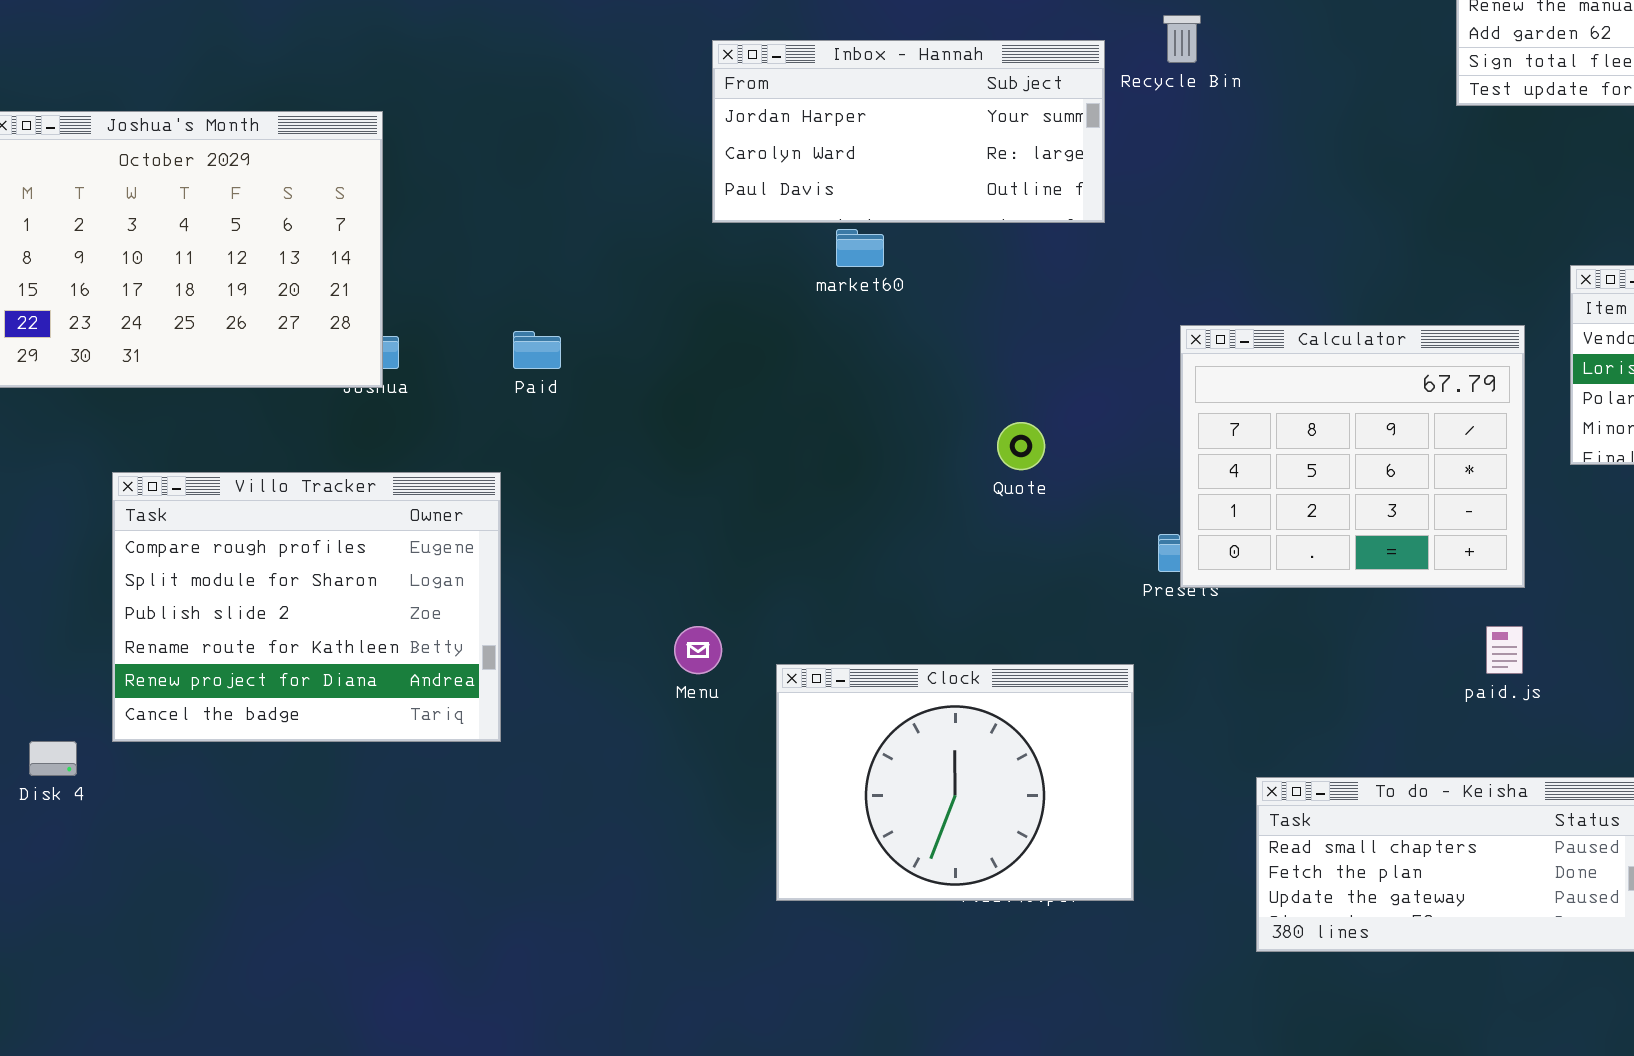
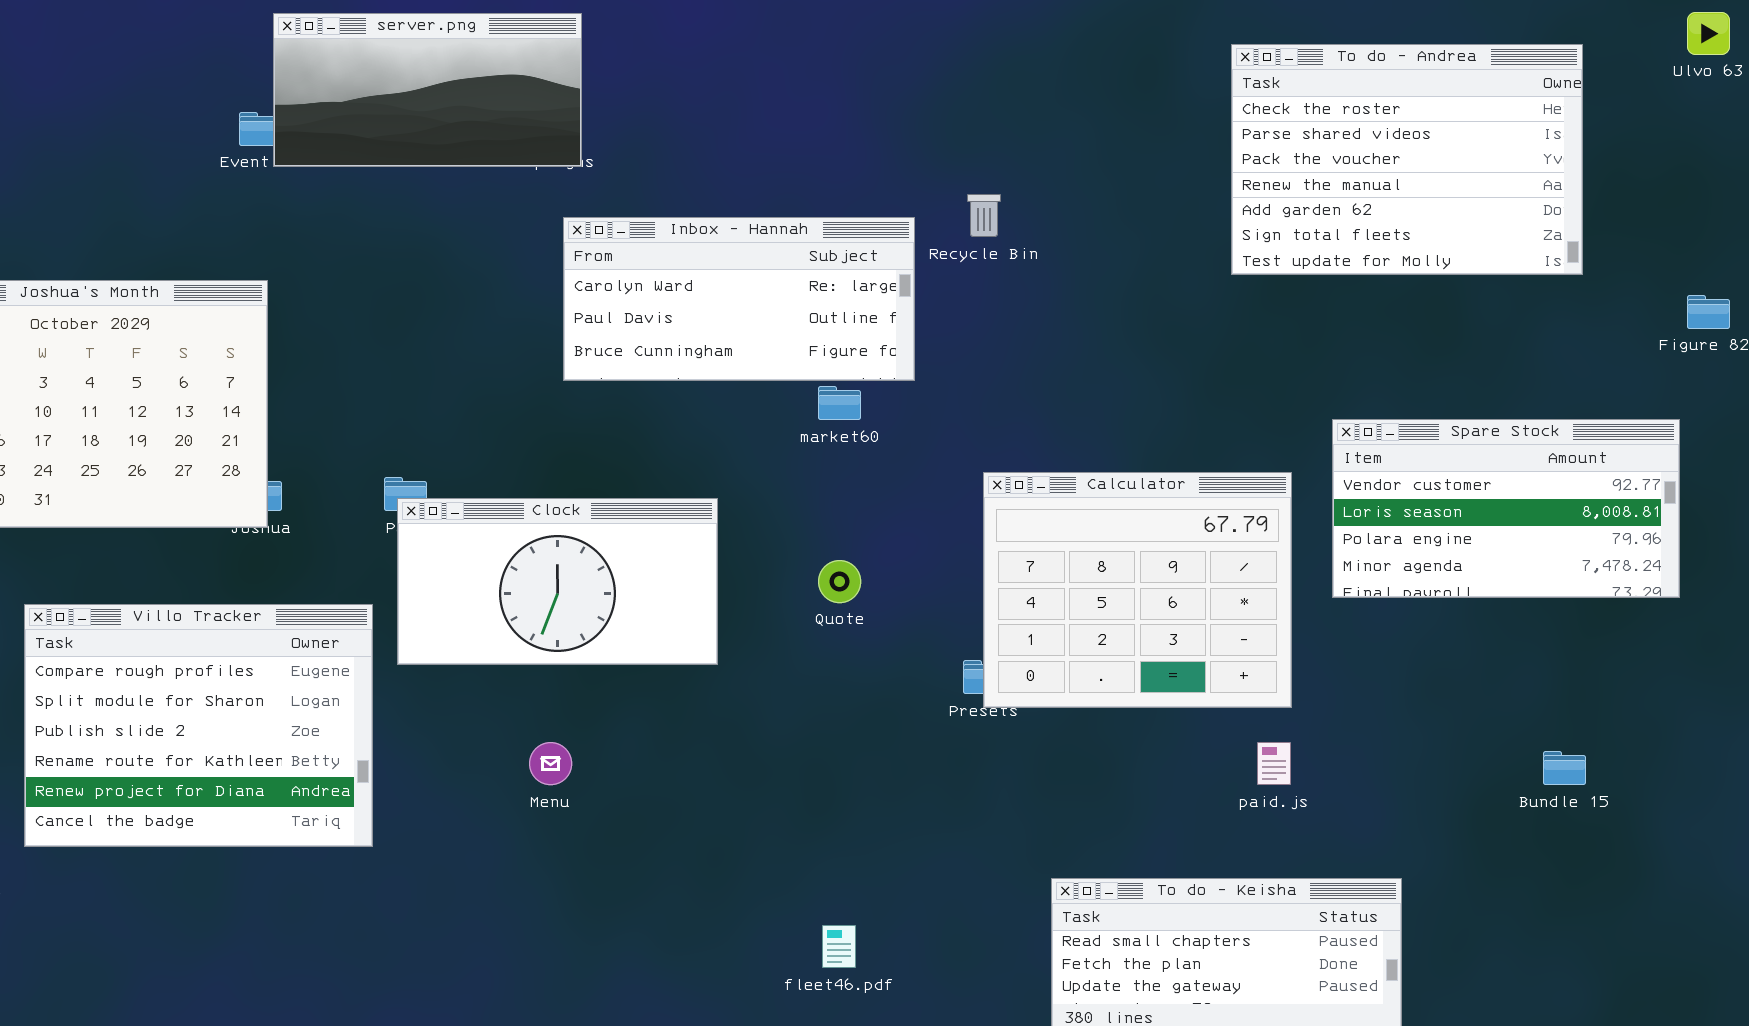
Inbox - Hannah: [712,40,1105,223] -> [563,217,915,381], scrolled down 1 row
market60: [836,229,884,267] -> [818,386,861,420], moved
Clock: [776,664,1134,901] -> [397,498,718,665], moved, resized

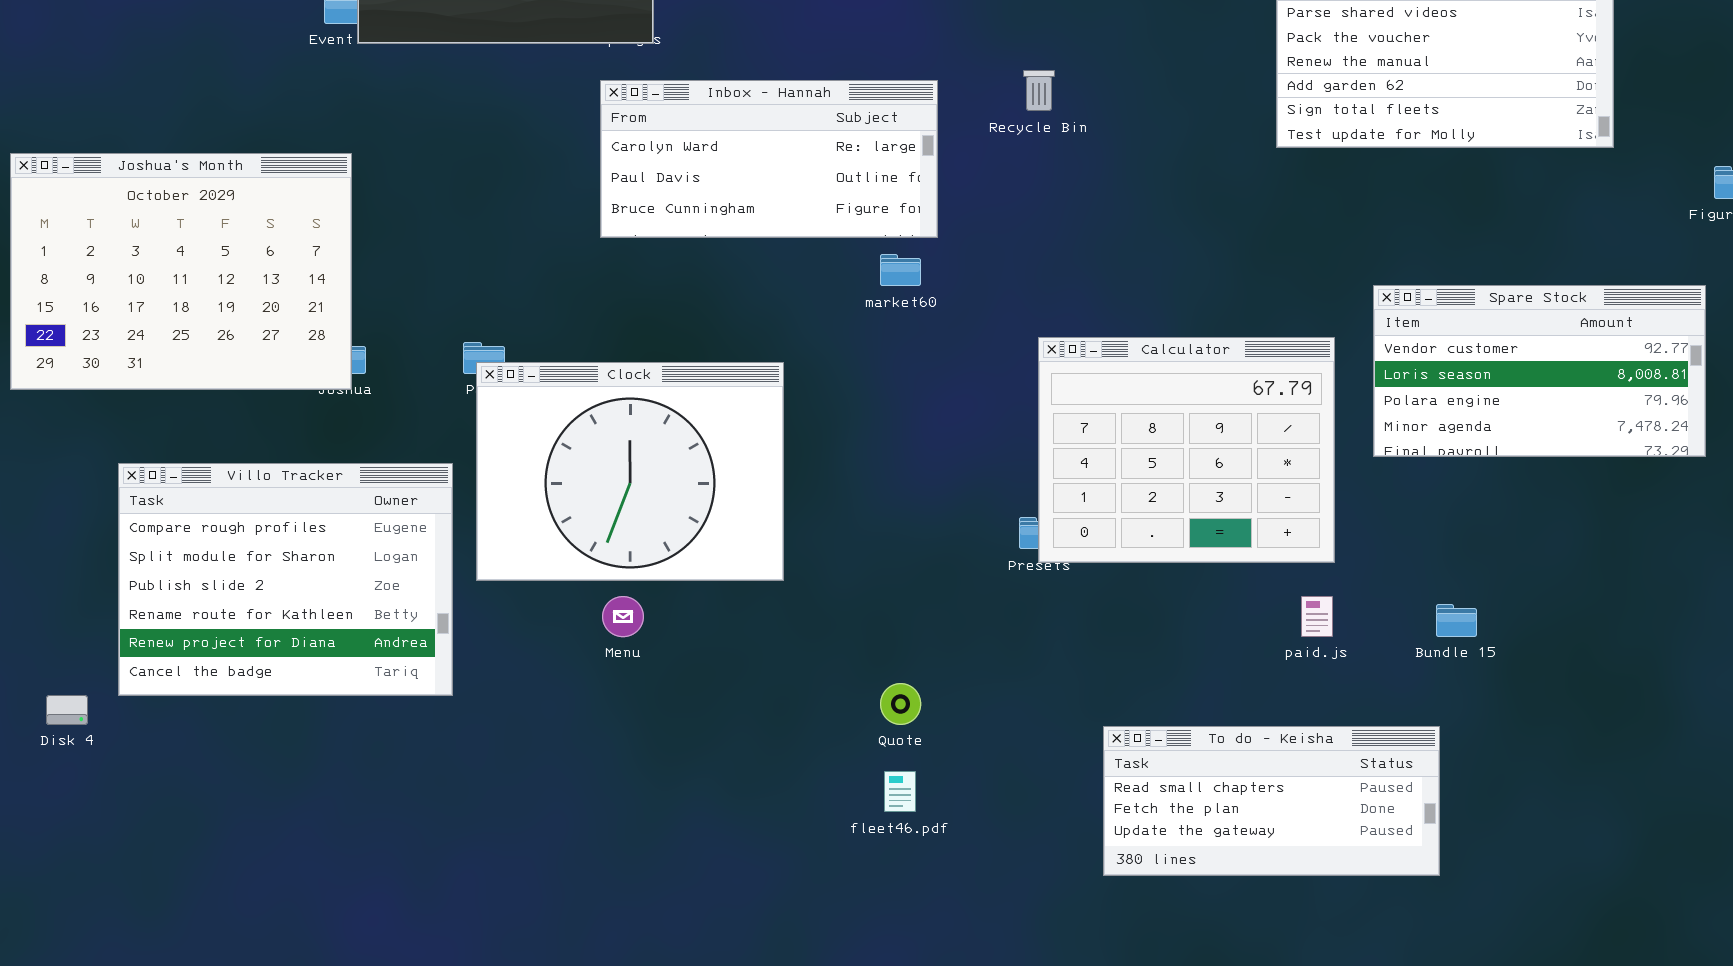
Inbox - Hannah: [563,217,915,381] -> [600,80,938,238], moved
Clock: [397,498,718,665] -> [476,362,784,581], resized
Quote: [818,560,861,603] -> [880,683,921,725], moved
Bundle 15: [1543,751,1586,785] -> [1436,604,1477,637], moved

